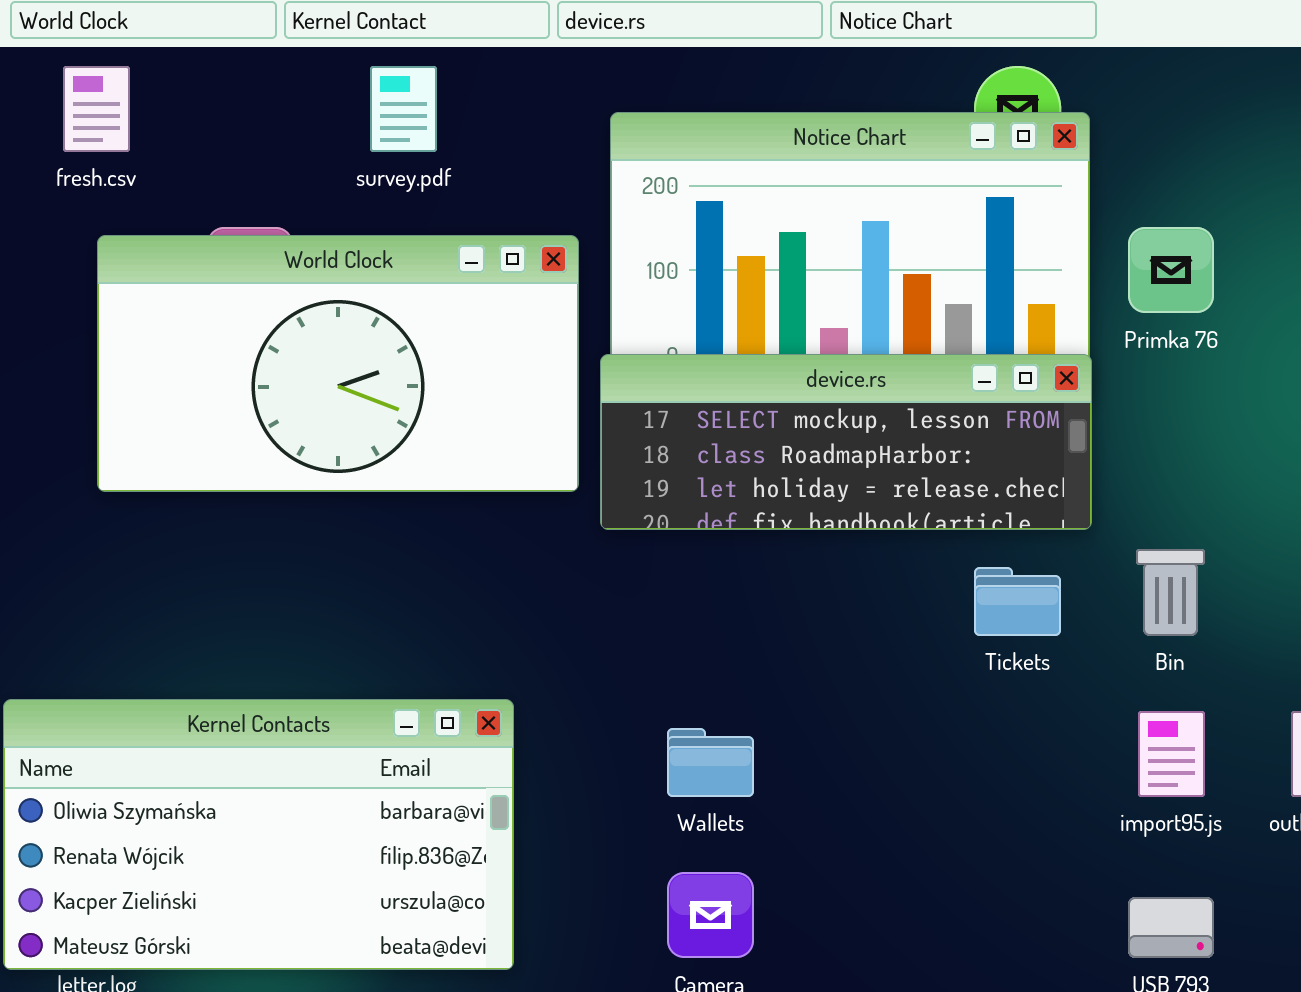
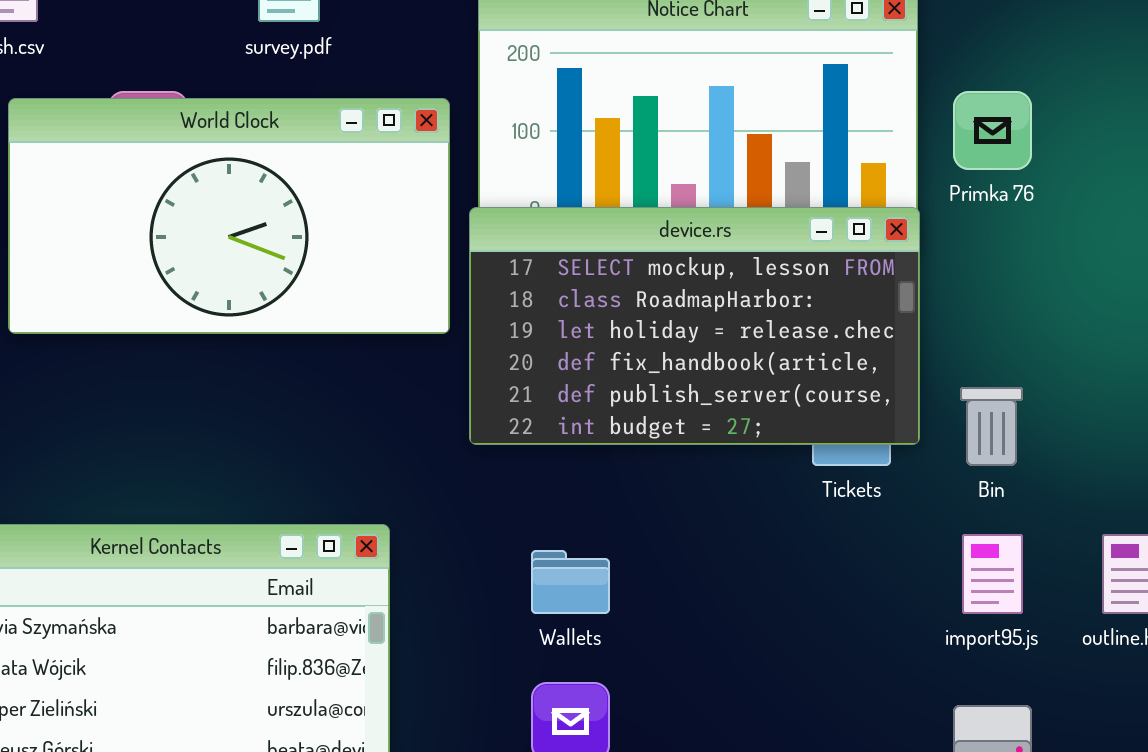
device.rs: [600,354,1092,530] -> [469,207,920,445], resized

